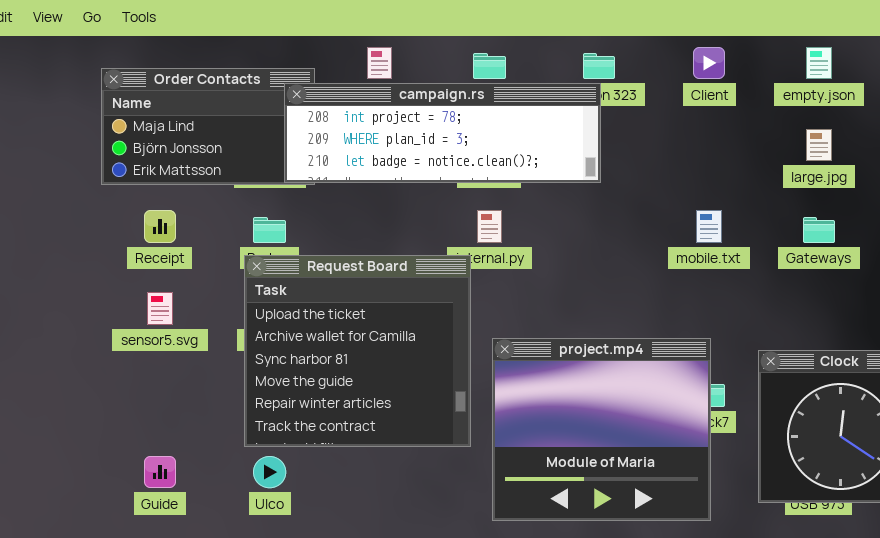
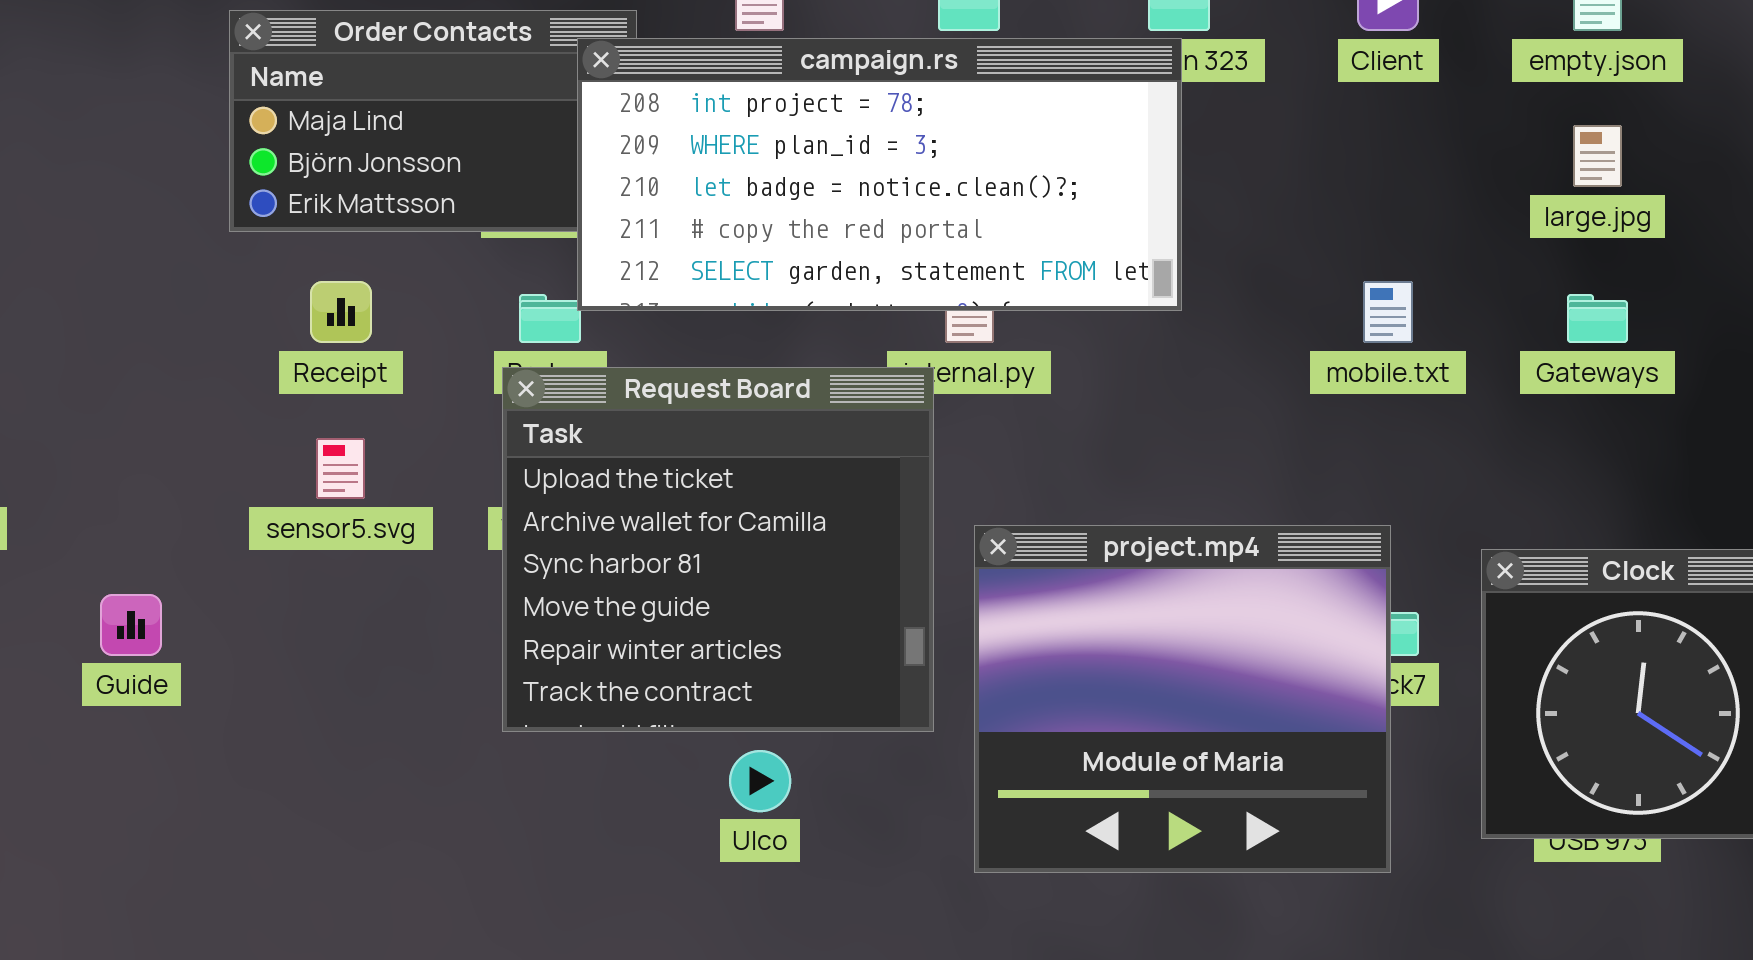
campaign.rs: [284,83,601,183] -> [577,38,1182,311], resized
Guide: [144,456,176,488] -> [100,594,162,656], moved
Ulco: [253,456,286,488] -> [729,750,791,812], moved

